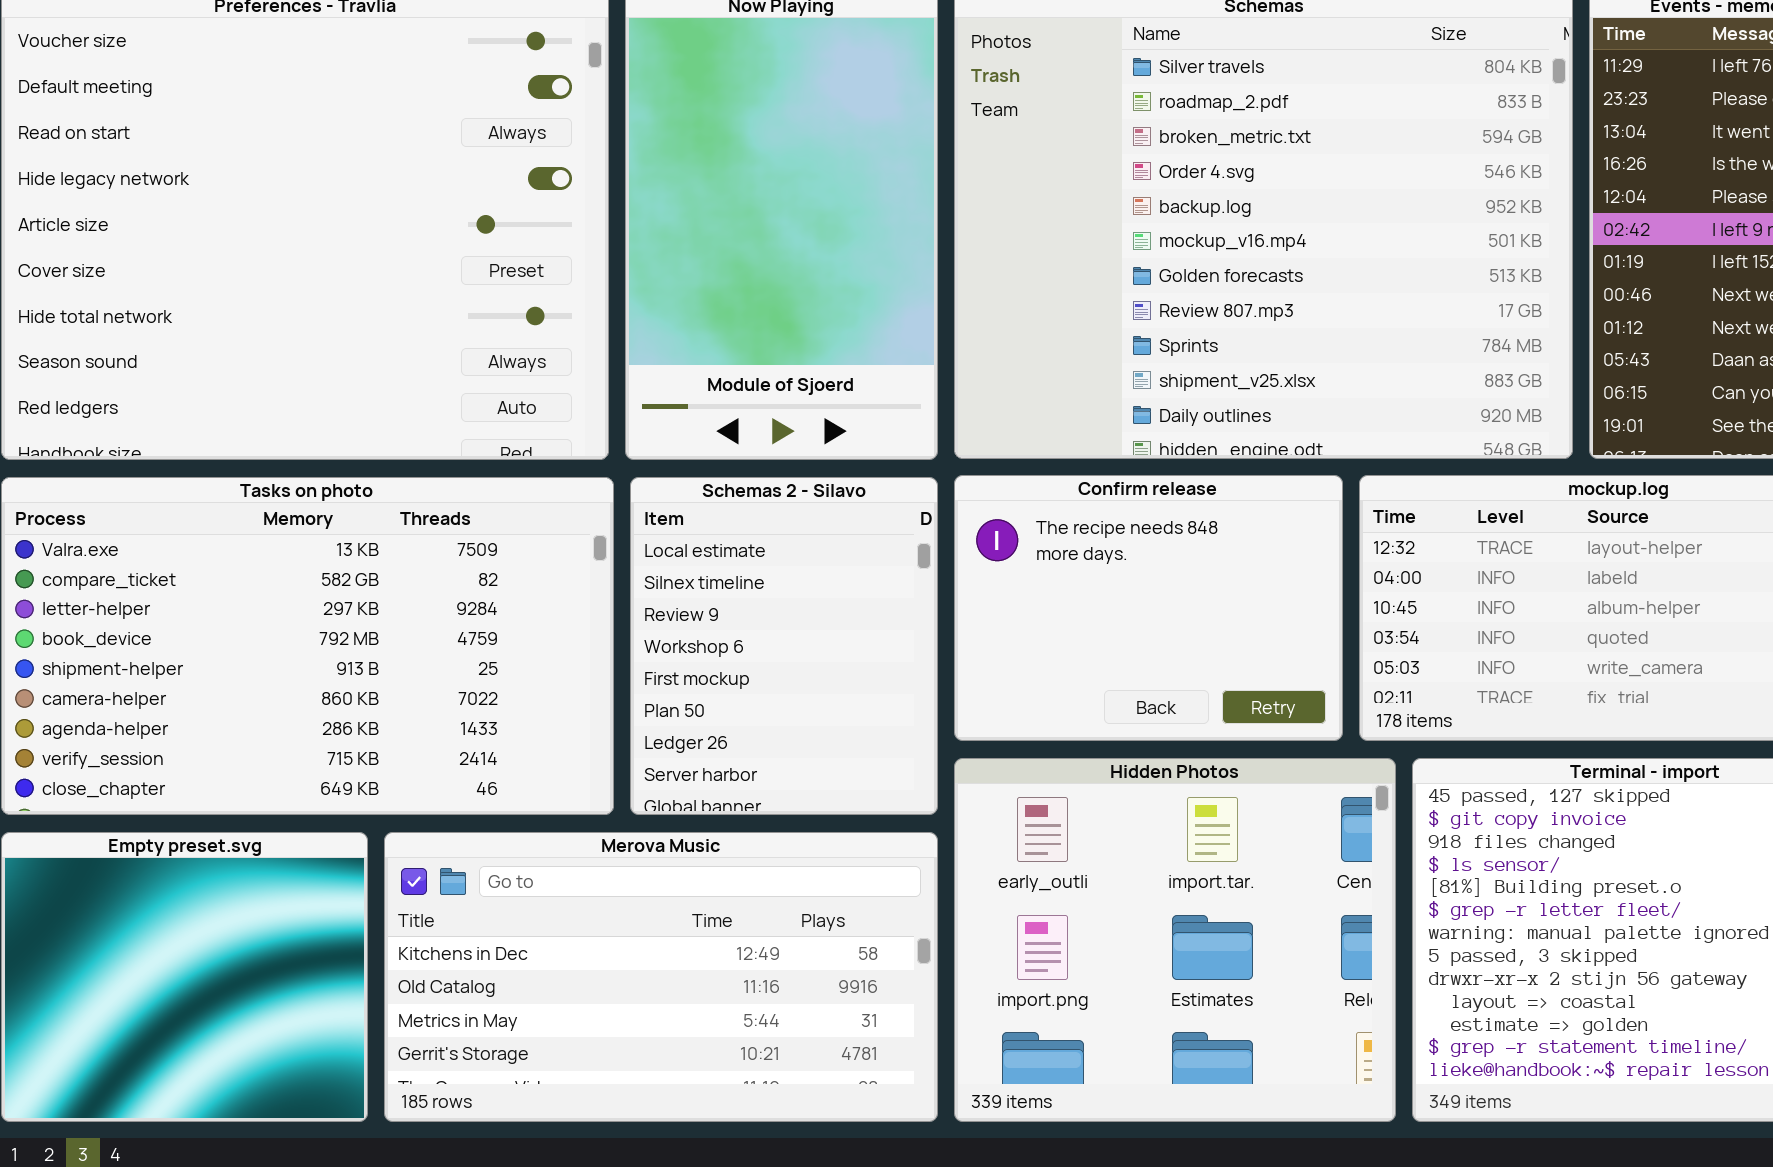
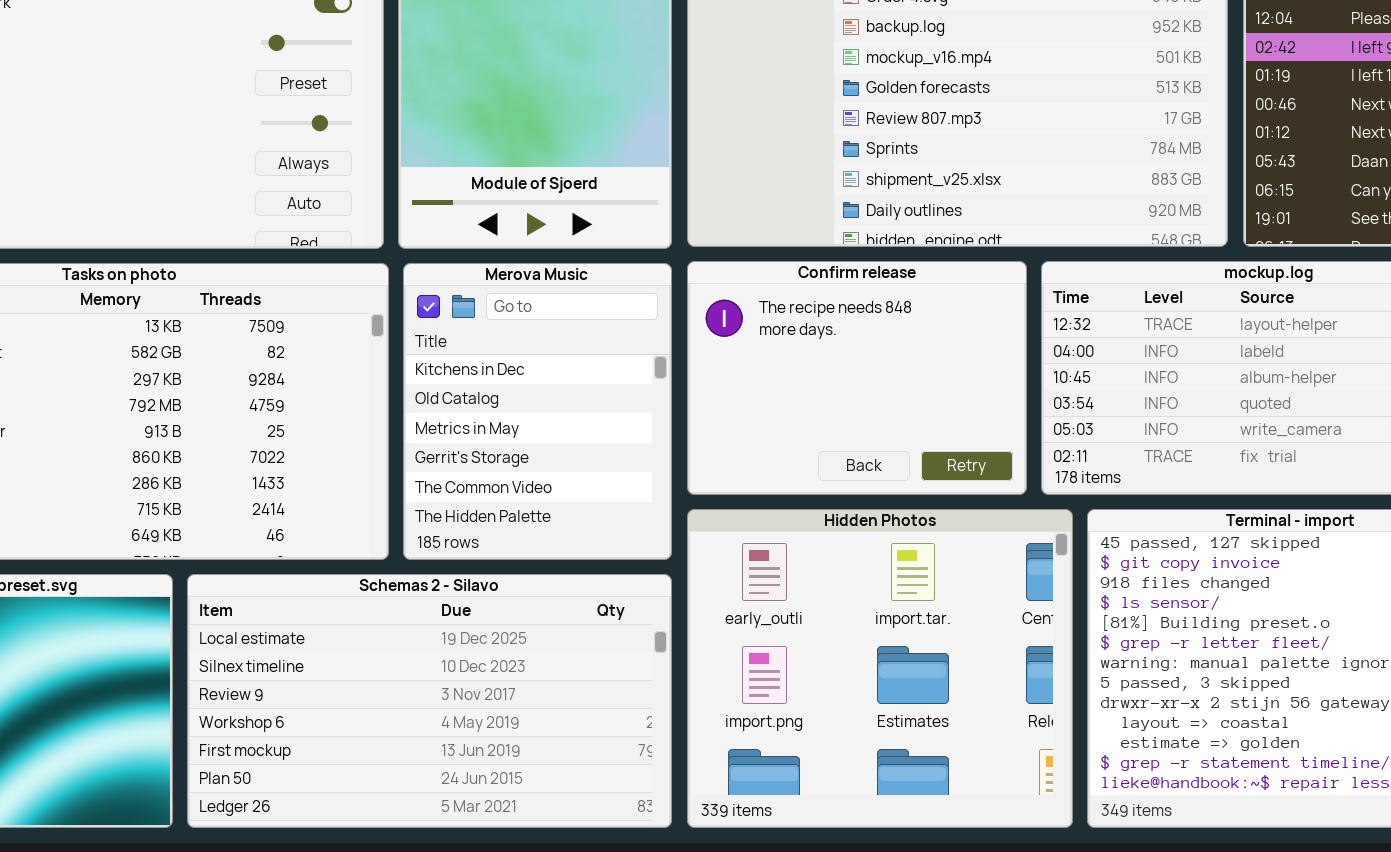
Schemas 2 - Silavo: [630,477,938,815] -> [187,574,672,828], moved, resized
Merova Music: [384,832,938,1122] -> [403,263,672,560], moved, resized

